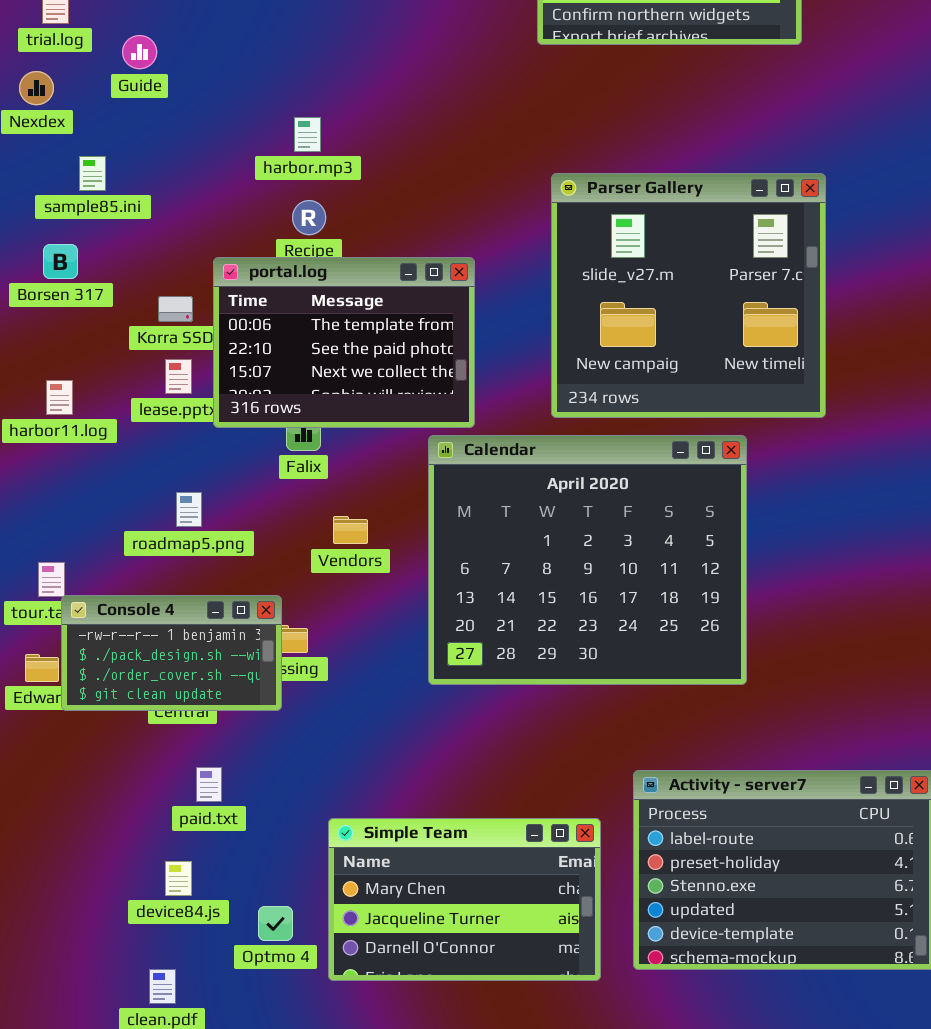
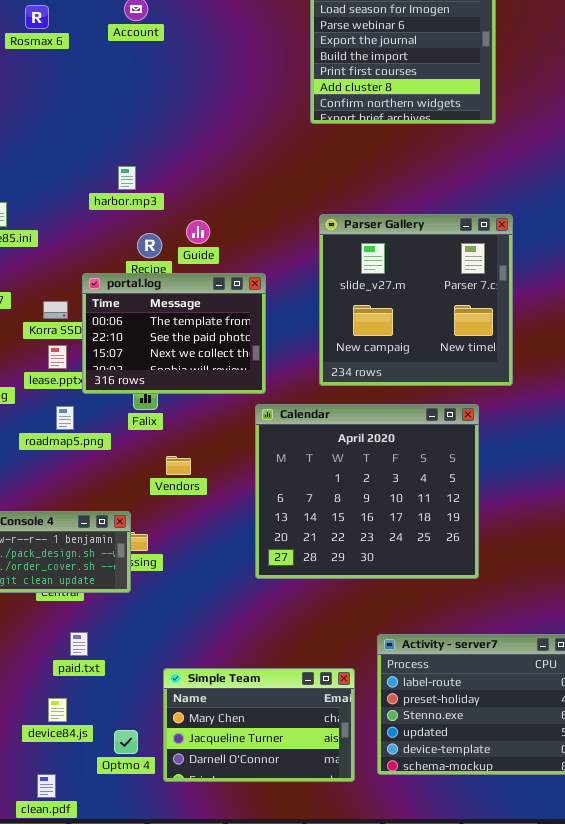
Guide: [122,35,157,69] -> [186,220,210,244], moved
harbor.mp3: [294,117,321,152] -> [118,166,136,190], moved
Calendar: [428,435,747,685] -> [255,404,479,579], moved
roadmap5.png: [176,492,202,527] -> [56,406,74,430], moved

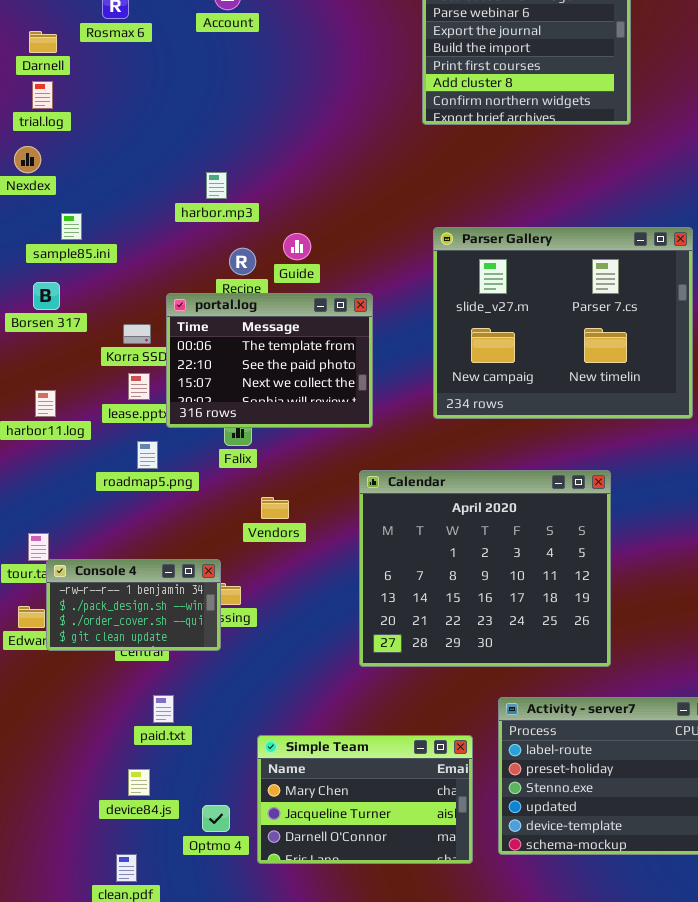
Parser Gallery: [319,214,513,386] -> [433,227,693,419], resized
Calendar: [255,404,479,579] -> [359,470,611,667], moved

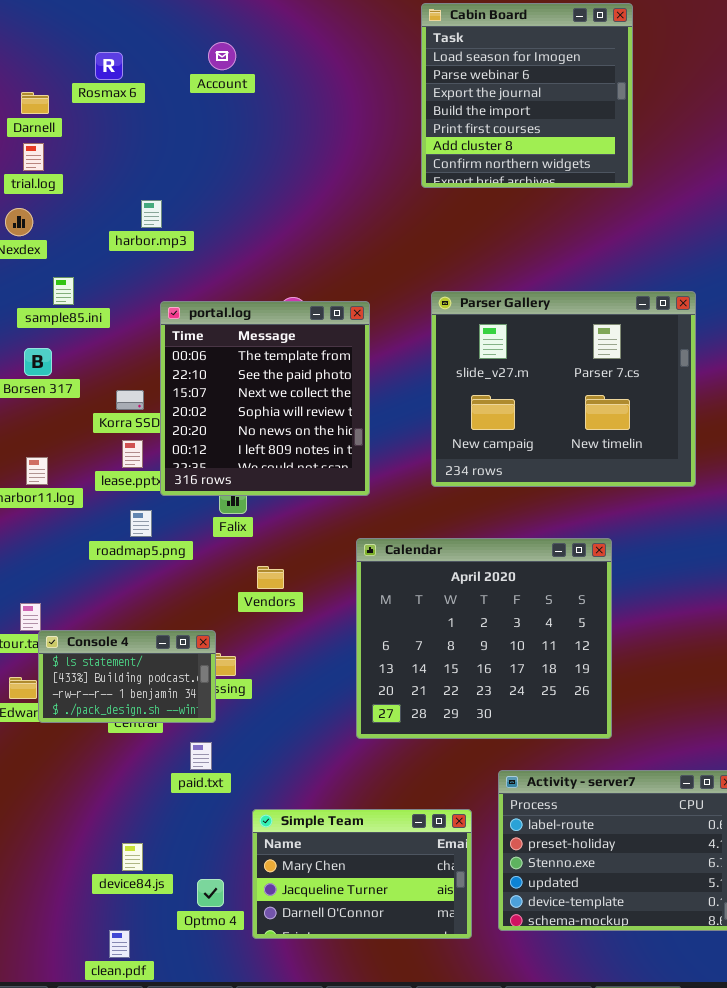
harbor.mp3: [206,172,227,199] -> [141,200,162,228], moved
portal.log: [166,293,373,428] -> [160,301,370,496], resized
Console 4: [46,559,221,651] -> [38,630,216,723], scrolled up 2 rows
paid.txt: [153,695,174,723] -> [190,742,212,770], moved

